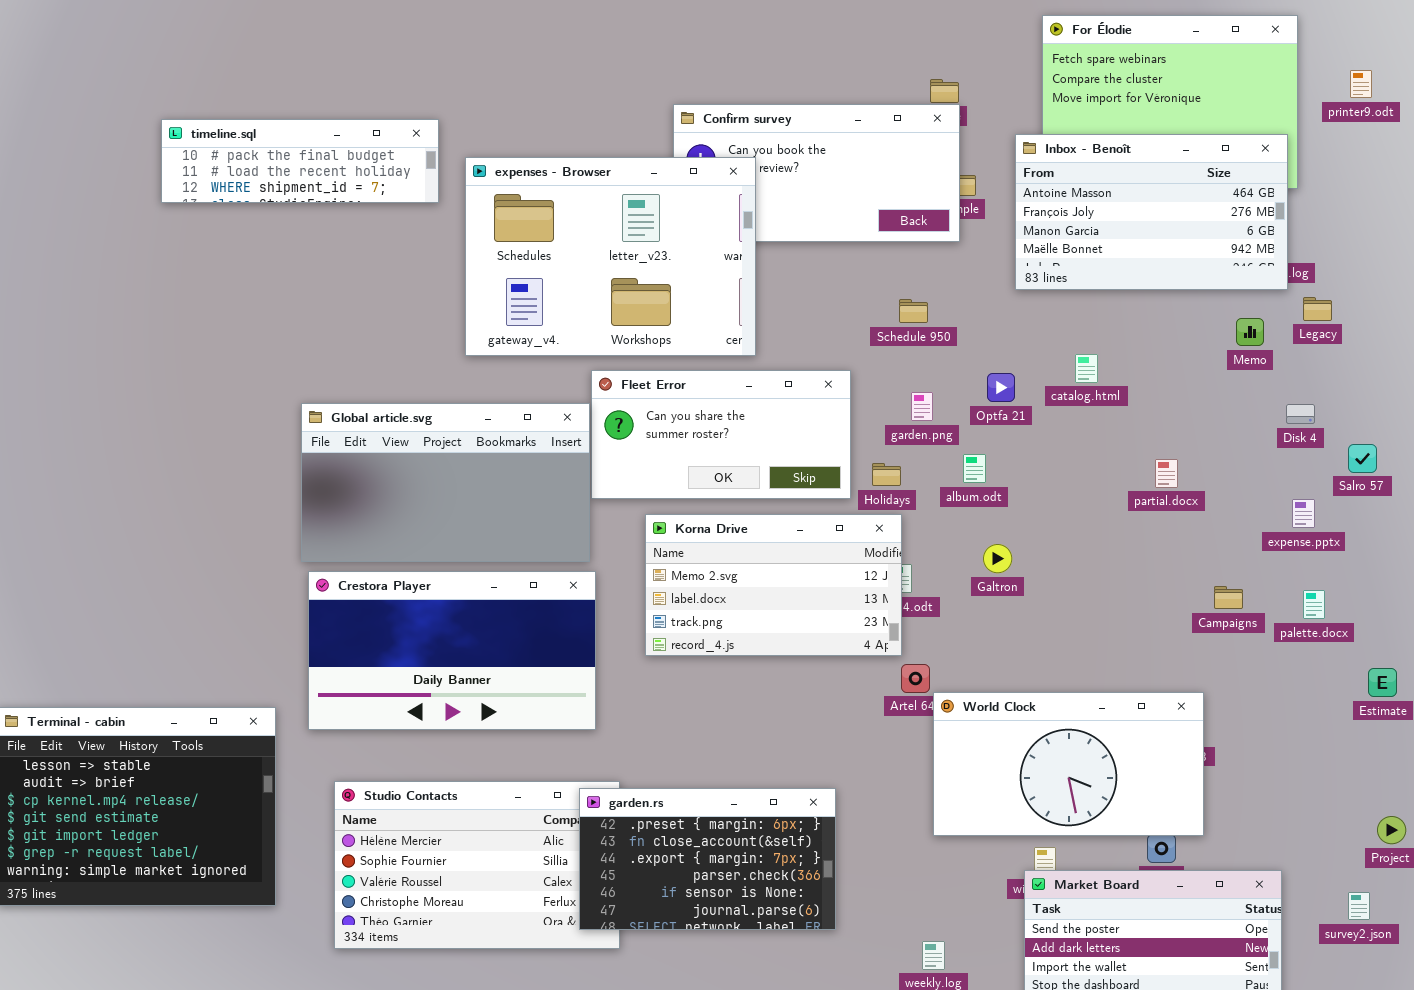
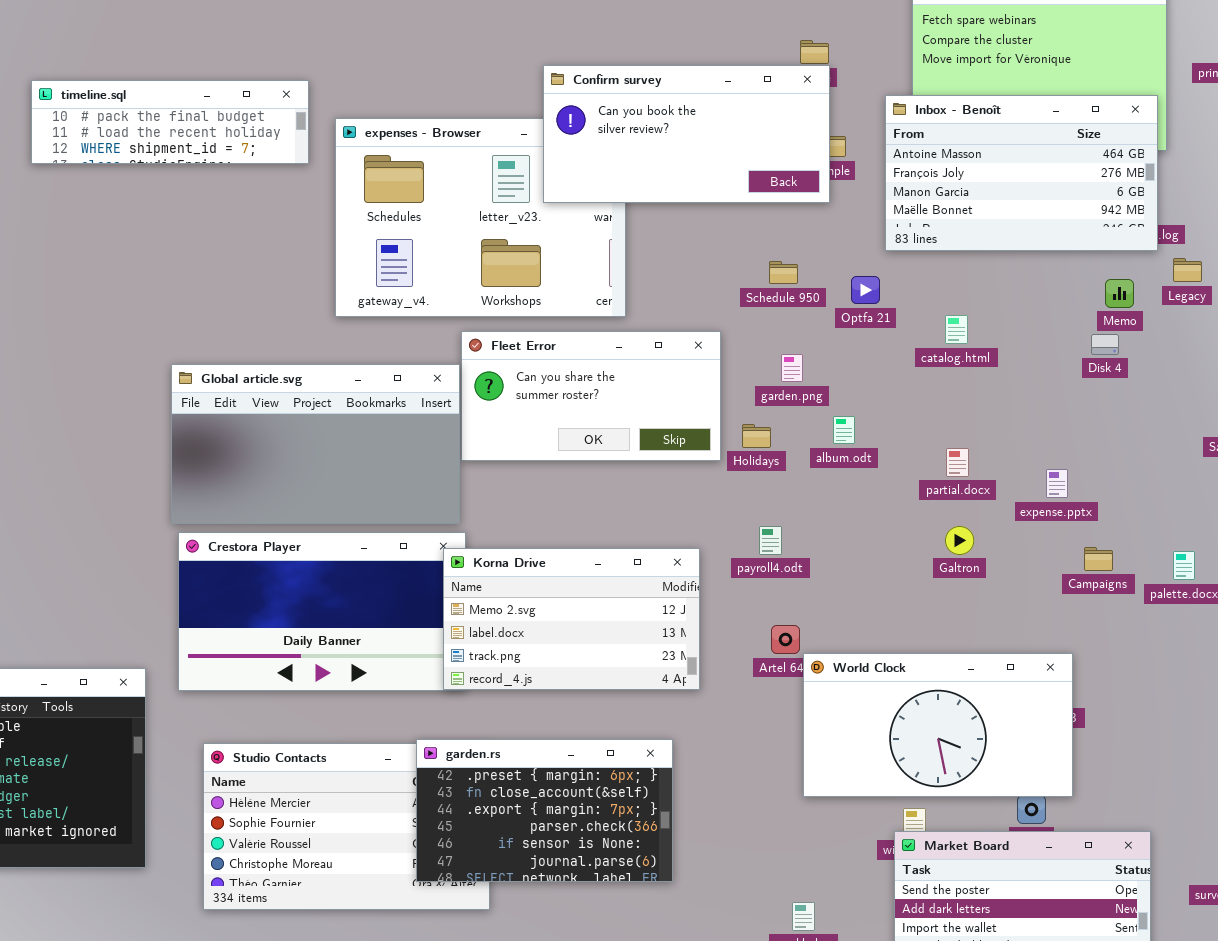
Confirm survey: [673,104,960,242] -> [543,65,830,203], raised
Optfa 21: [987,373,1015,402] -> [851,276,880,304], moved
Disk 4: [1286,404,1315,424] -> [1091,334,1119,355], moved
partial.docx: [1155,459,1178,488] -> [946,448,969,477], moved
expense.pptx: [1292,499,1315,528] -> [1046,469,1068,498], moved
Korna Drive: [645,514,902,656] -> [443,548,700,690], moved
Galtron: [983,544,1012,573] -> [945,526,974,555], moved
garden.rs: [579,788,836,930] -> [416,739,673,882], moved

